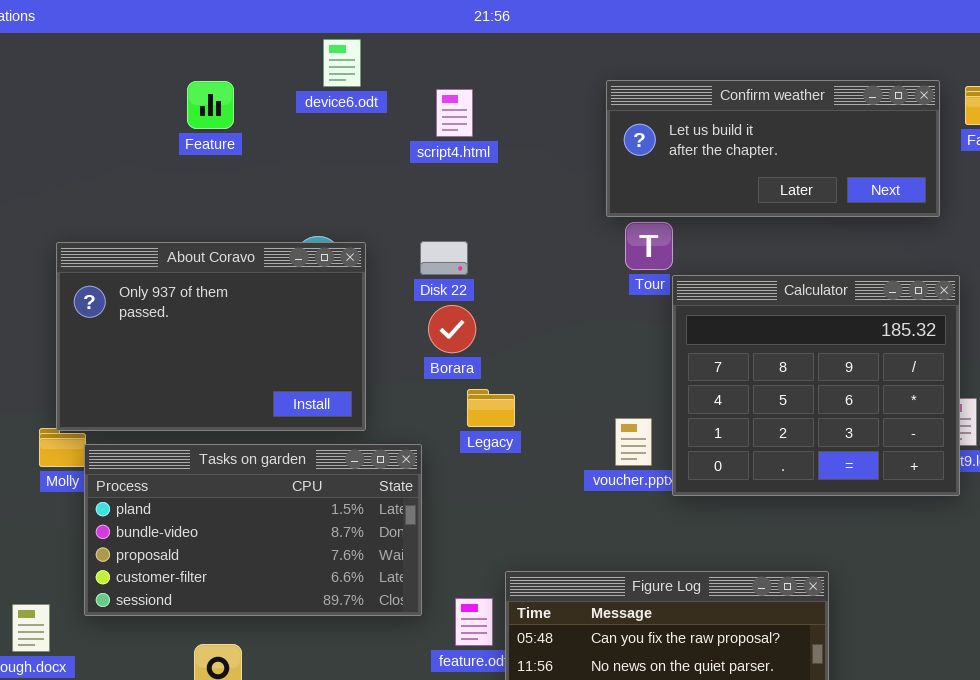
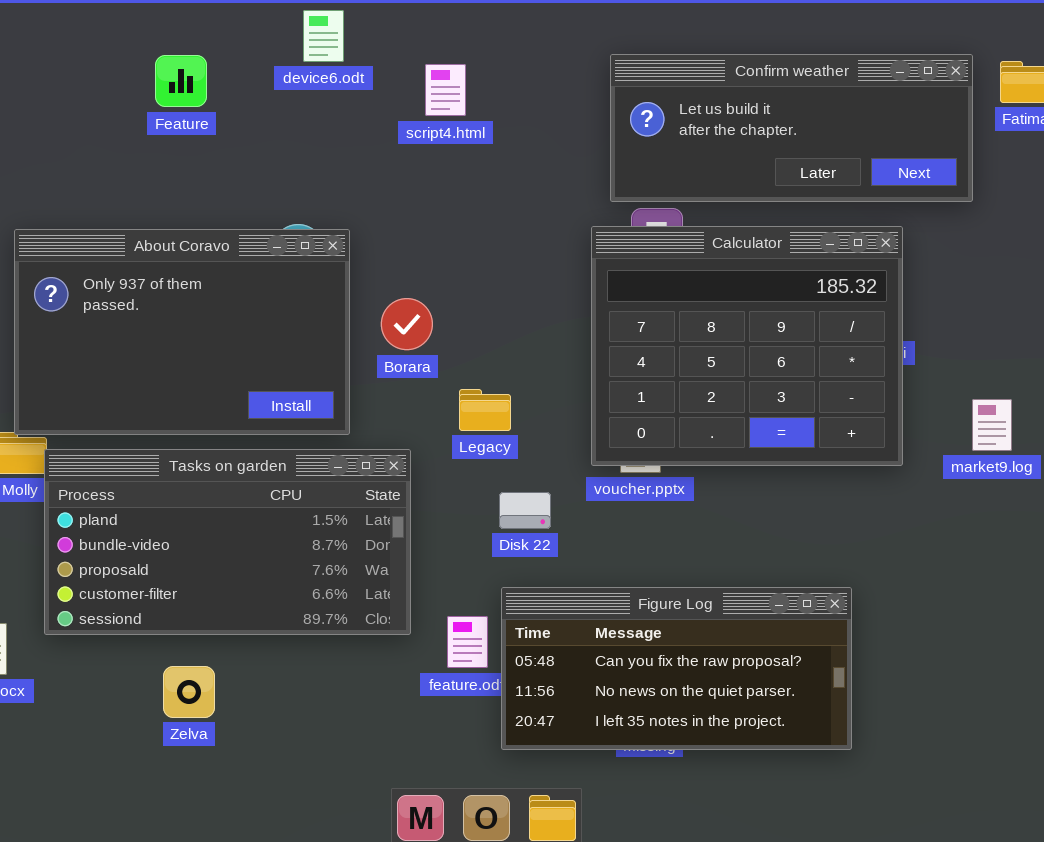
Disk 22: [420,241,468,275] -> [499,492,551,529], moved
Calculator: [672,275,960,496] -> [591,226,903,466], moved
Borara: [428,305,476,353] -> [381,298,433,350], moved

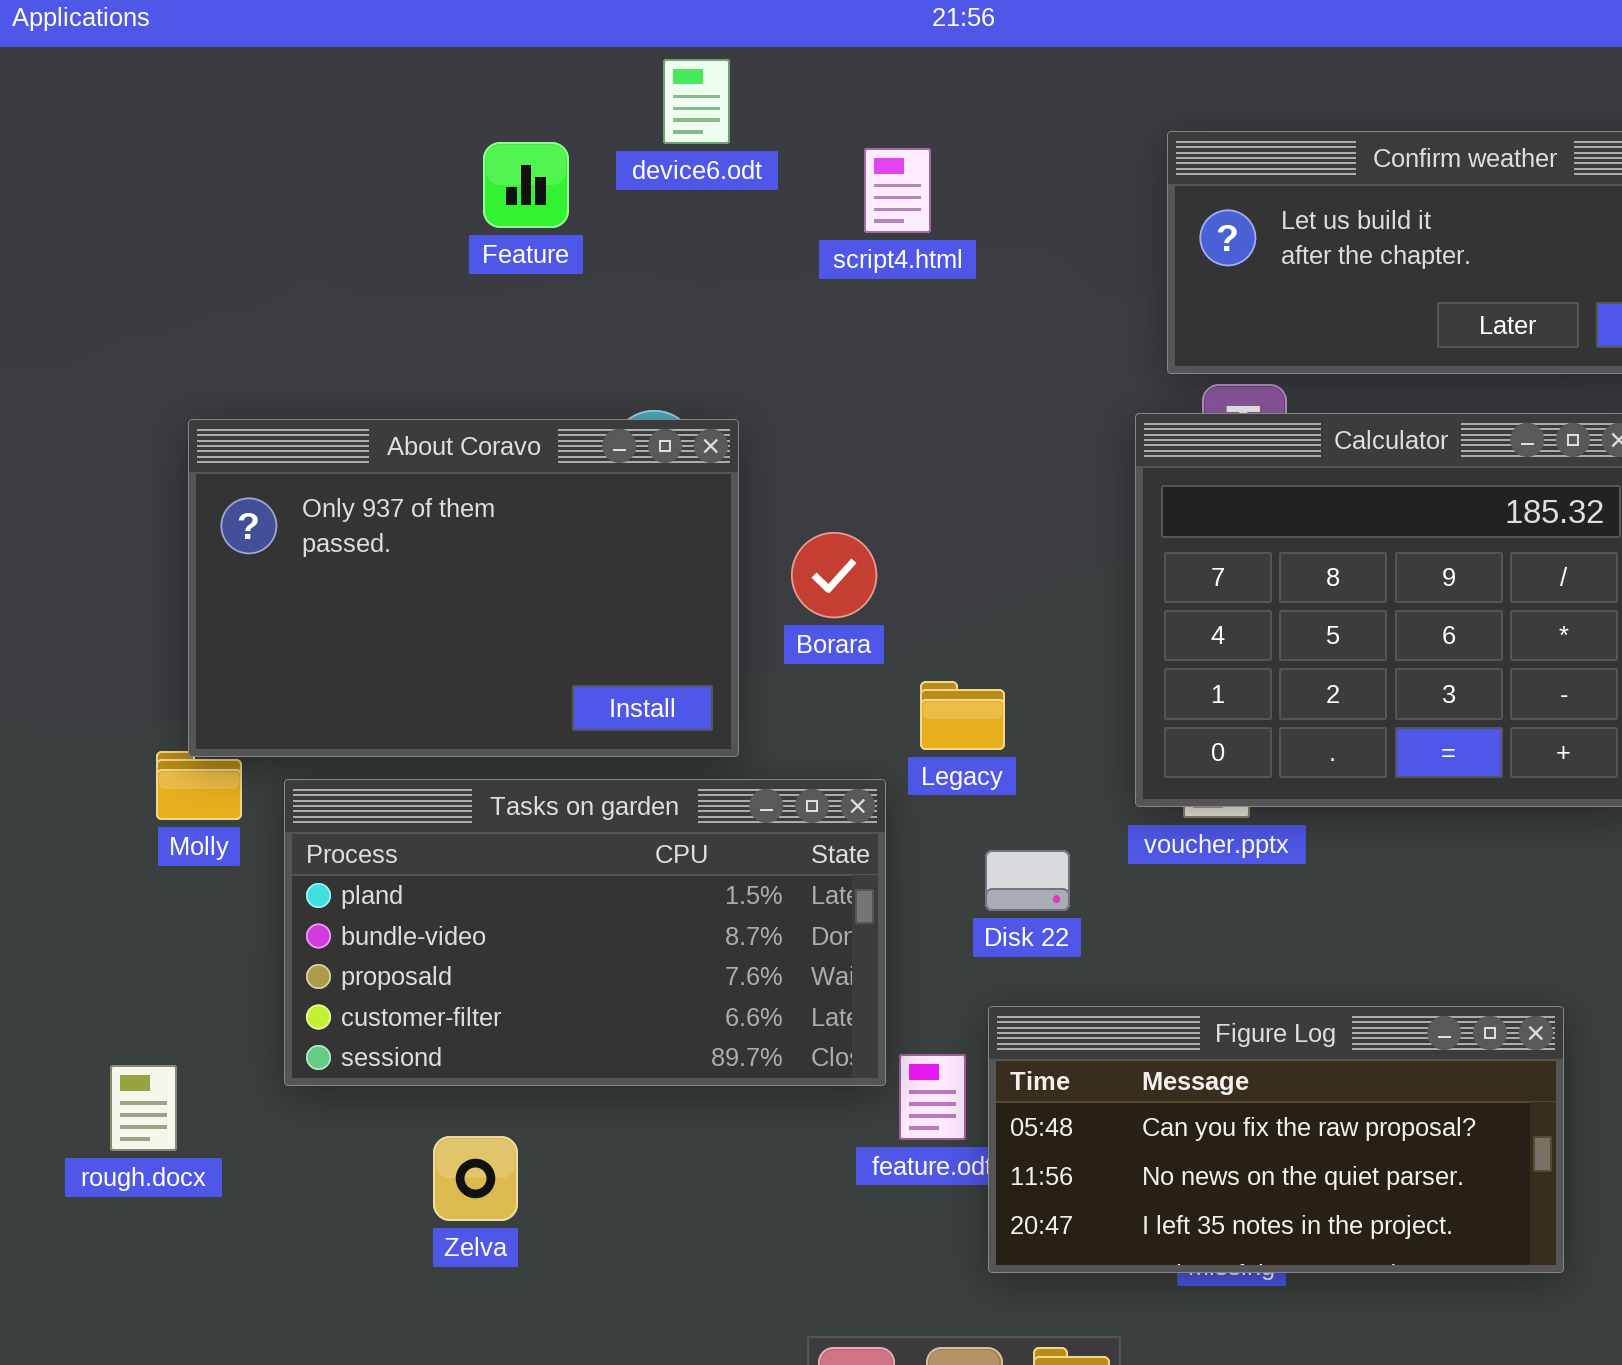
Feature: [155,55,207,107] -> [483,142,569,228], moved
Tasks on garden: [44,449,411,635] -> [284,779,886,1086], moved

